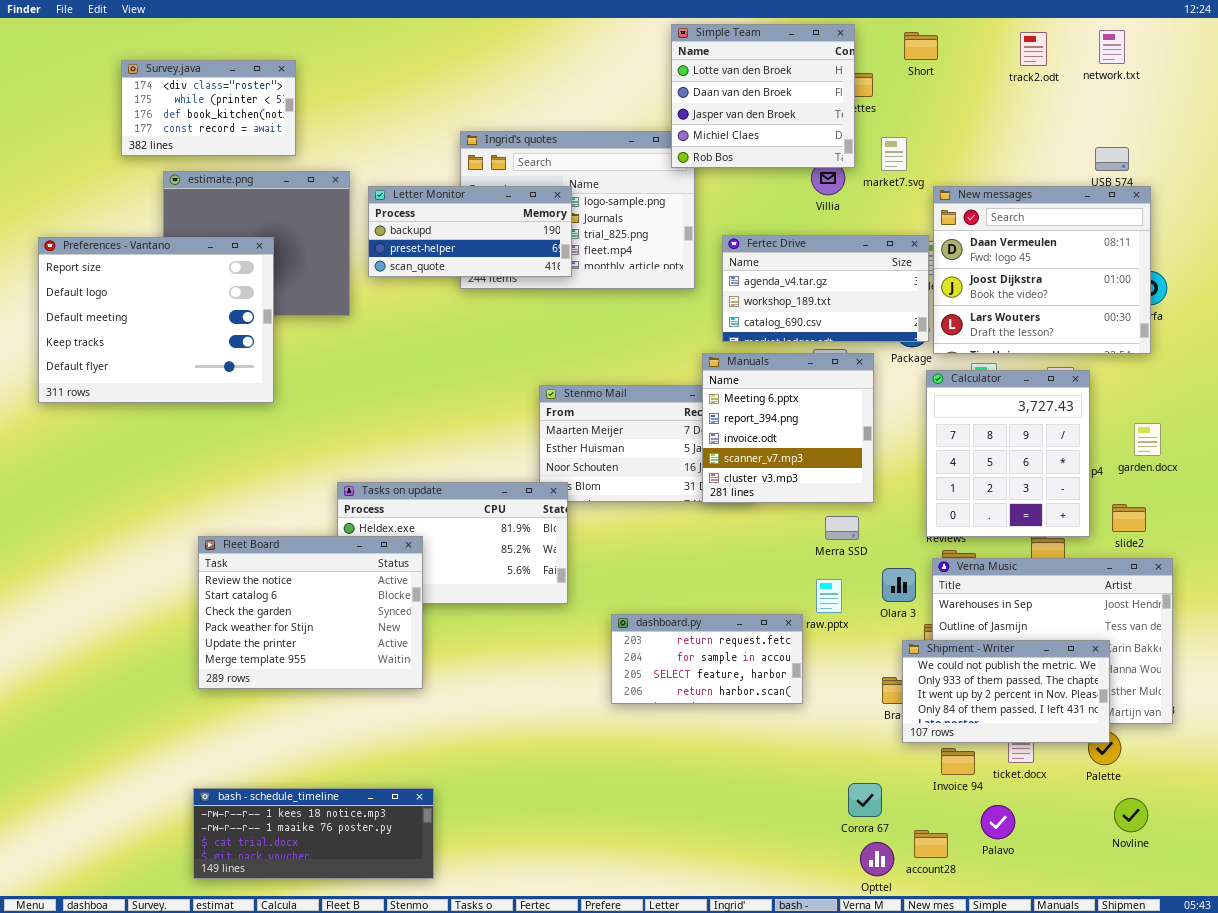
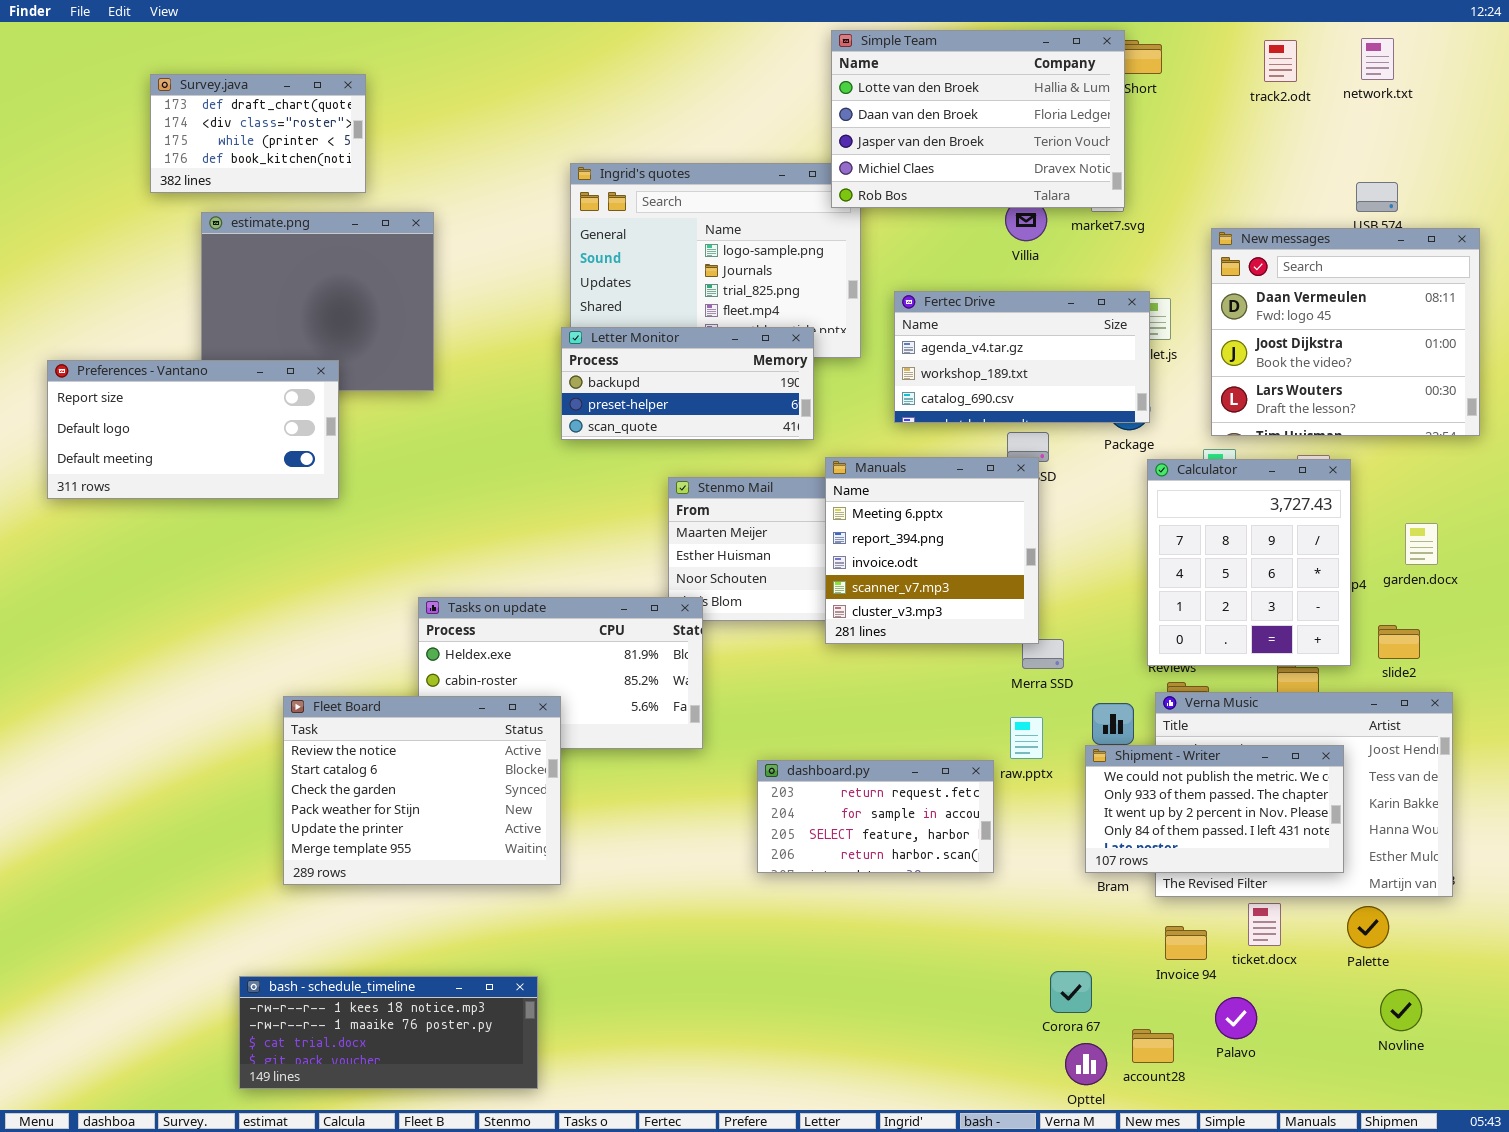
Simple Team: [671,24,855,168] -> [831,30,1125,208], resized
Survey.java: [121,60,296,156] -> [150,74,366,193], scrolled up 1 row
Letter Monitor: [368,186,572,277] -> [561,327,814,440], moved
New messages: [933,186,1151,354] -> [1211,228,1480,436], moved
Preferences - Vantano: [38,237,274,403] -> [47,360,339,499], resized
Manuals: [702,353,874,503] -> [825,457,1039,644], moved
Fleet Board: [198,536,423,689] -> [283,696,561,885], moved
Shipment - Writer: [902,640,1110,743] -> [1085,745,1344,873], moved

